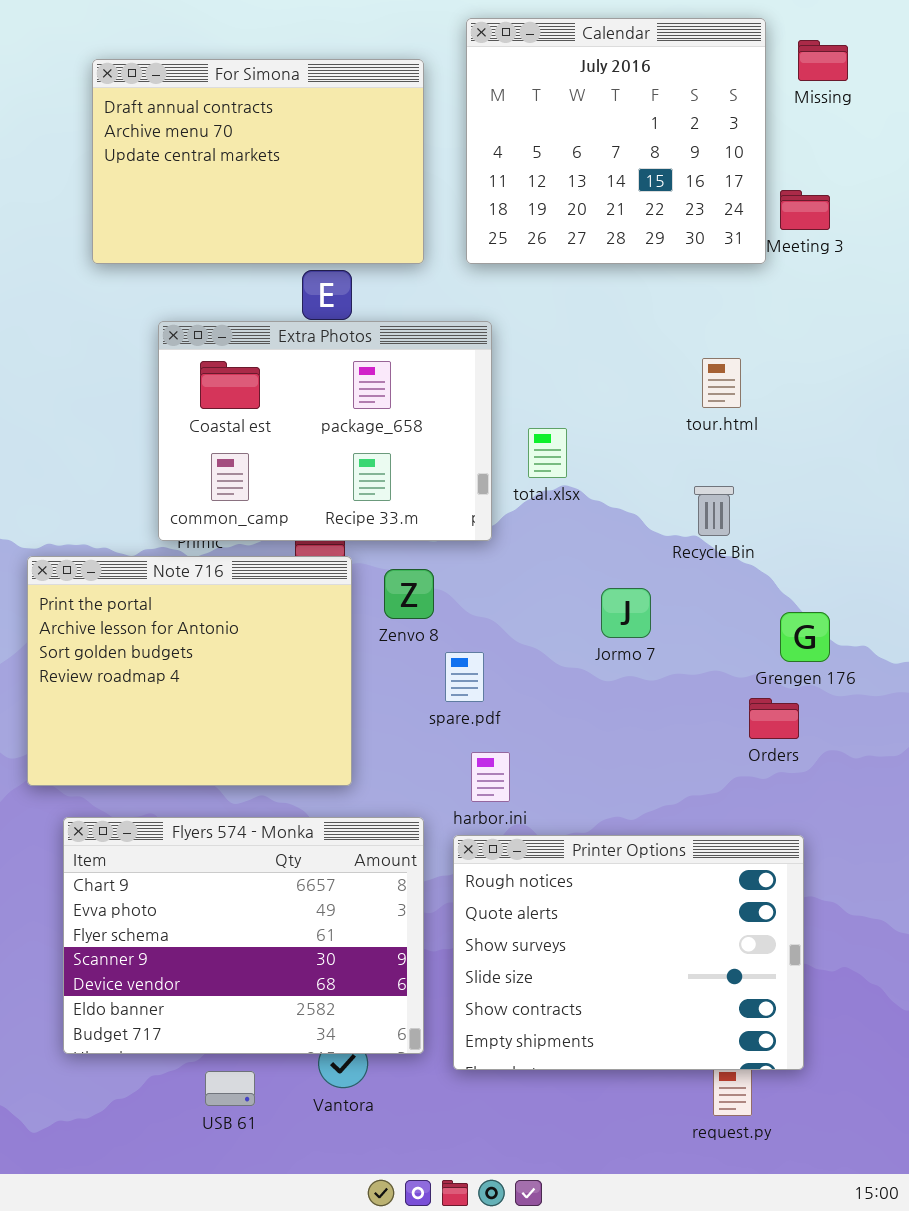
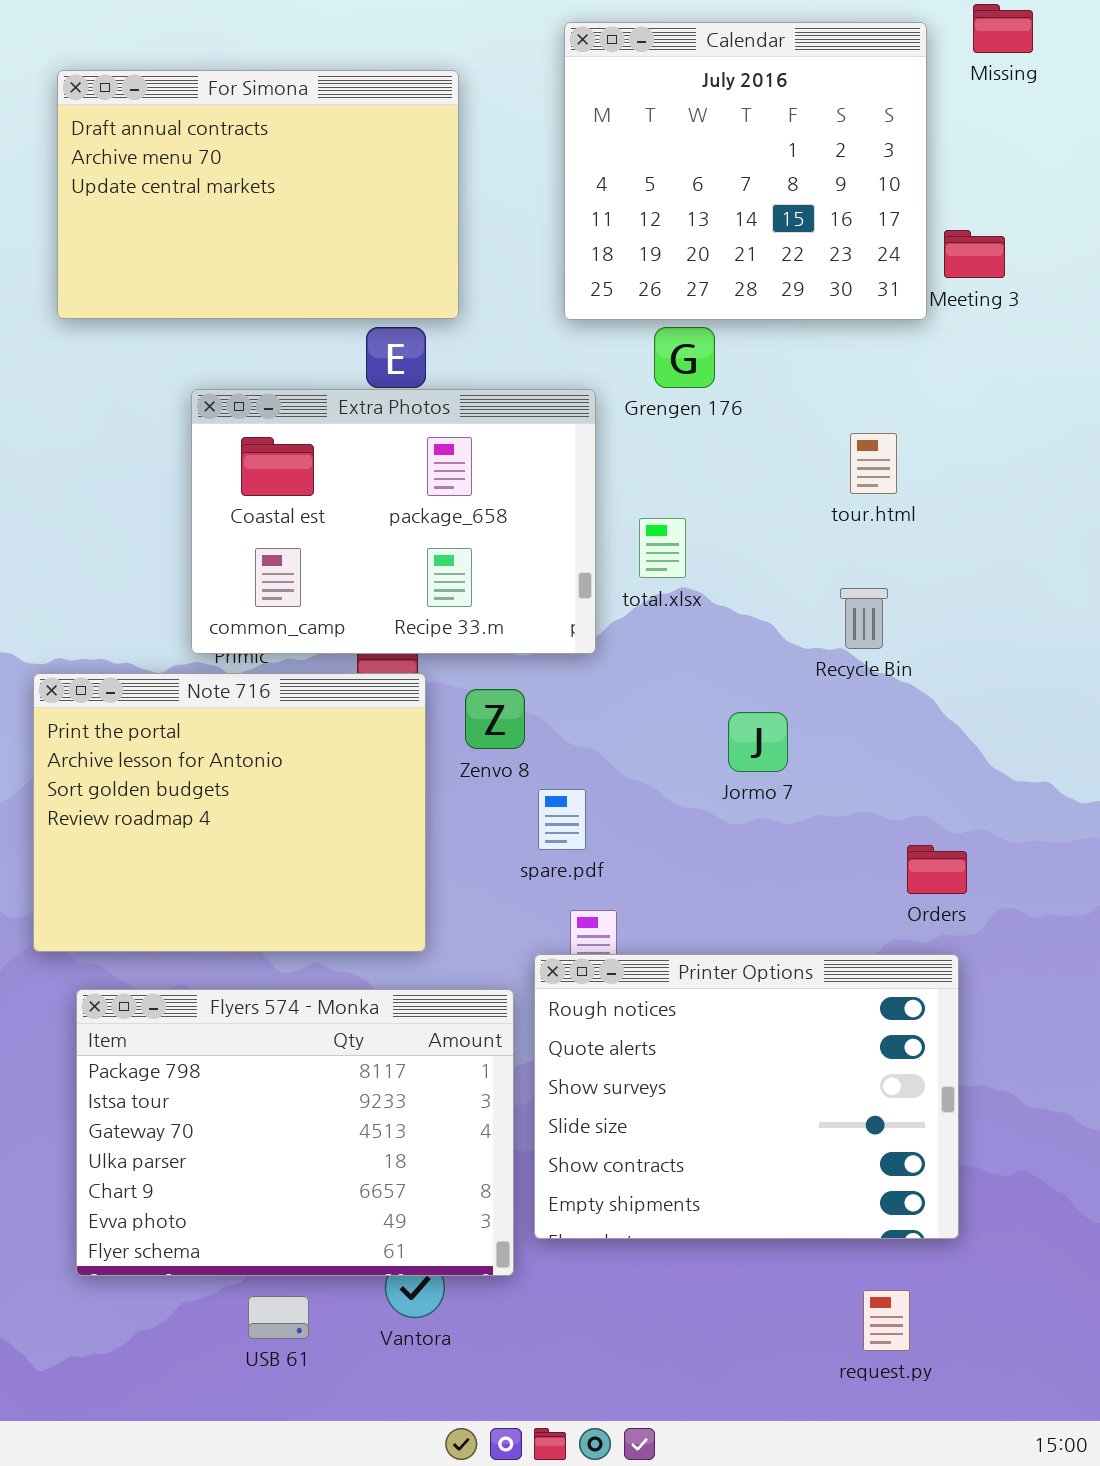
Missing: [798,40,848,81] -> [973,4,1033,53], moved
For Simona: [92,59,424,264] -> [57,70,459,319], moved
Grengen 176: [780,612,830,662] -> [654,327,715,388], moved
Flyers 574 - Monka: [63,817,424,1054] -> [76,989,514,1276], scrolled up 4 rows
Printer Options: [453,835,804,1070] -> [534,954,959,1239], moved

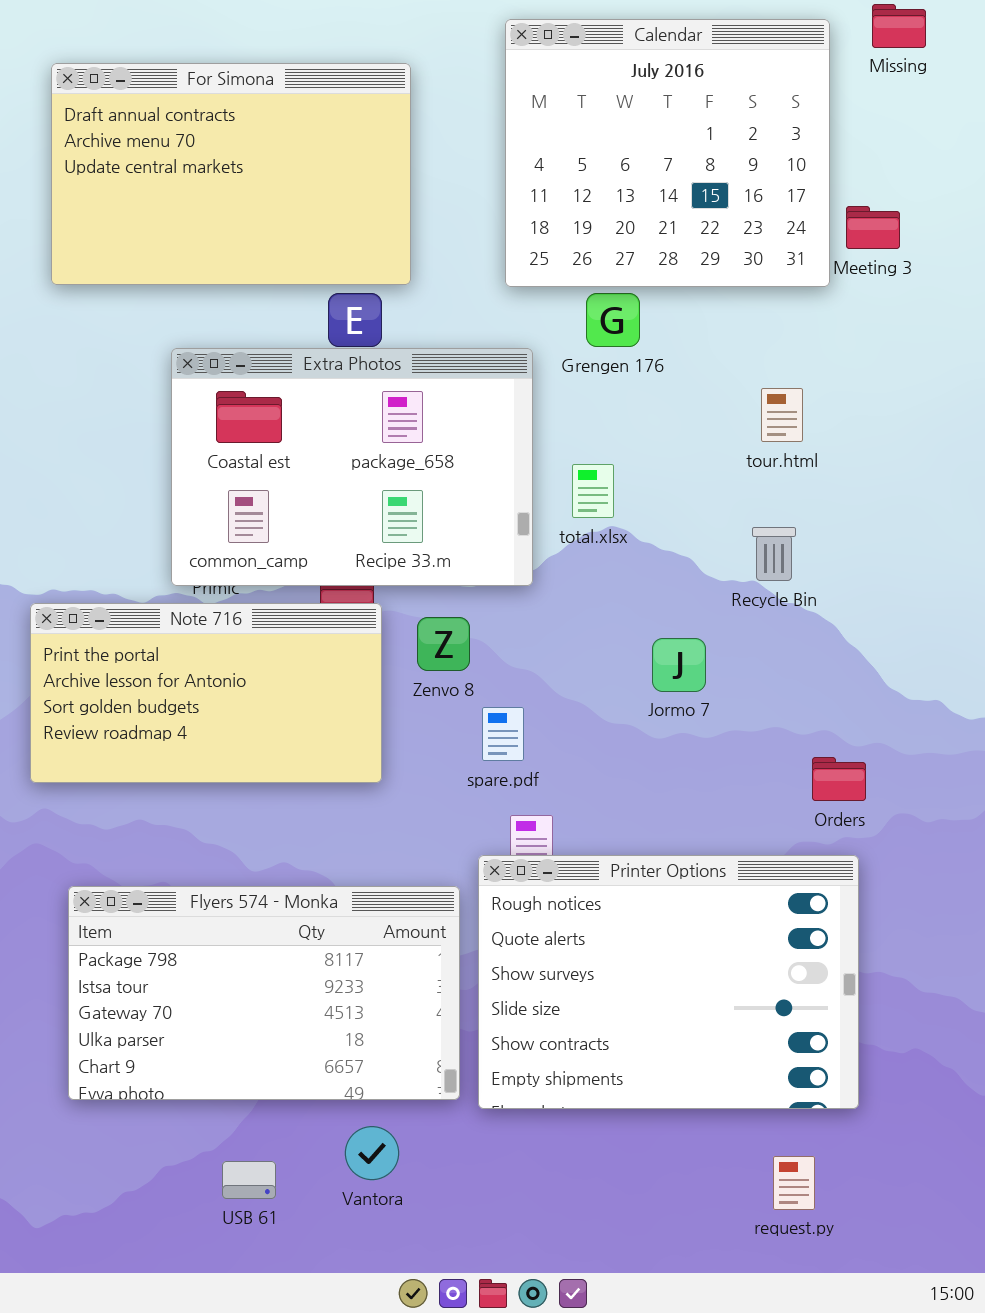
Note 716: [33,673,426,952] -> [30,603,382,783], resized
Flyers 574 - Monka: [76,989,514,1276] -> [68,886,460,1100], resized

